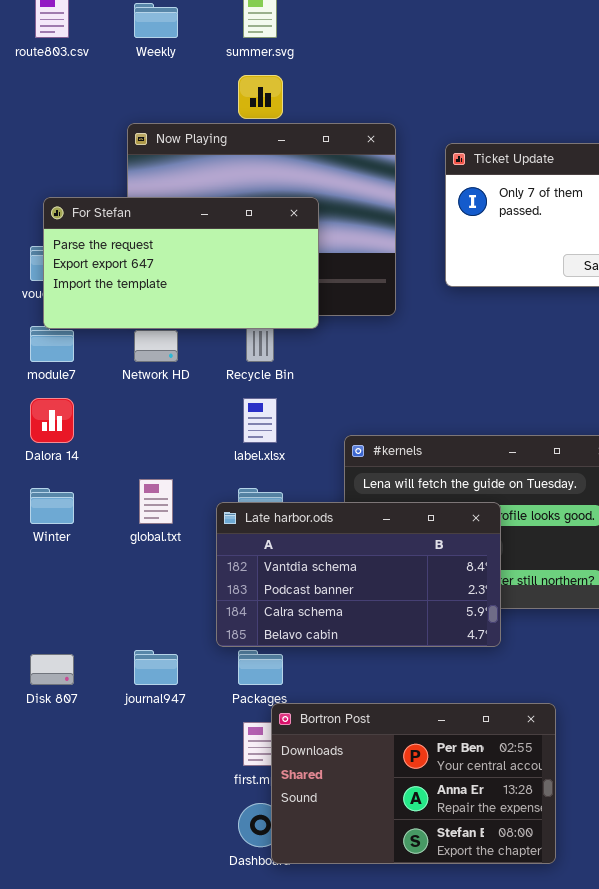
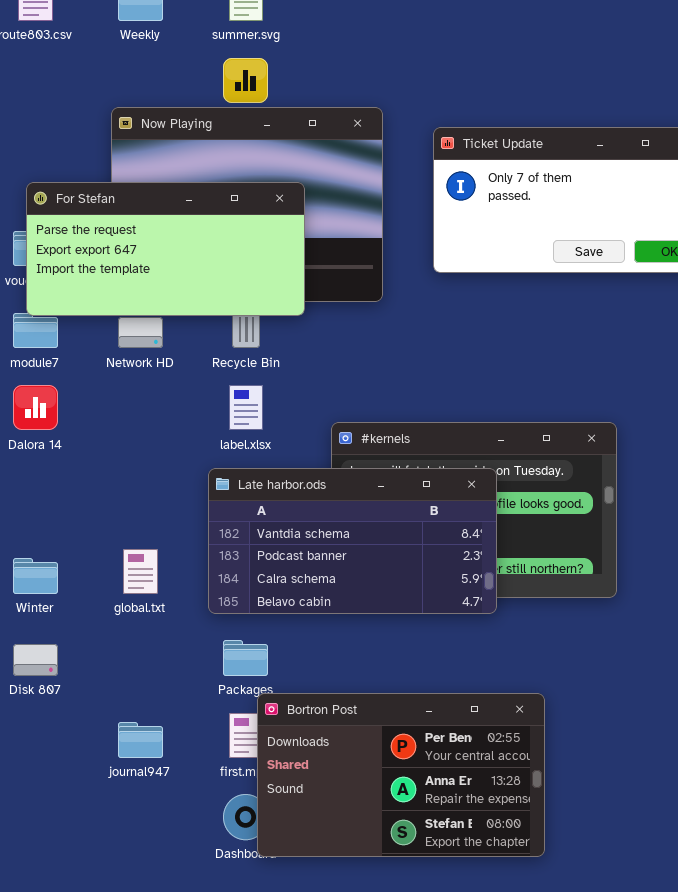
global.txt: [139,479,173,524] -> [123,549,158,594], moved
Winter: [30,488,74,524] -> [13,558,58,594], moved
Late harbor.ods: [216,502,501,647] -> [208,468,497,614], moved
journal947: [134,650,178,685] -> [118,722,163,758], moved

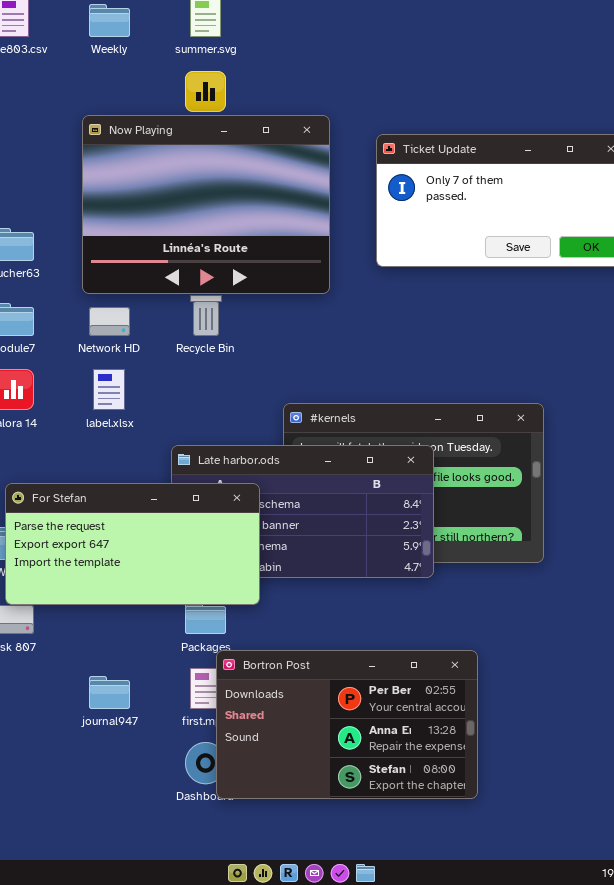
For Stefan: [26,182,305,316] -> [5,483,260,605], moved
label.xlsx: [229,385,263,430] -> [93,369,125,410], moved

